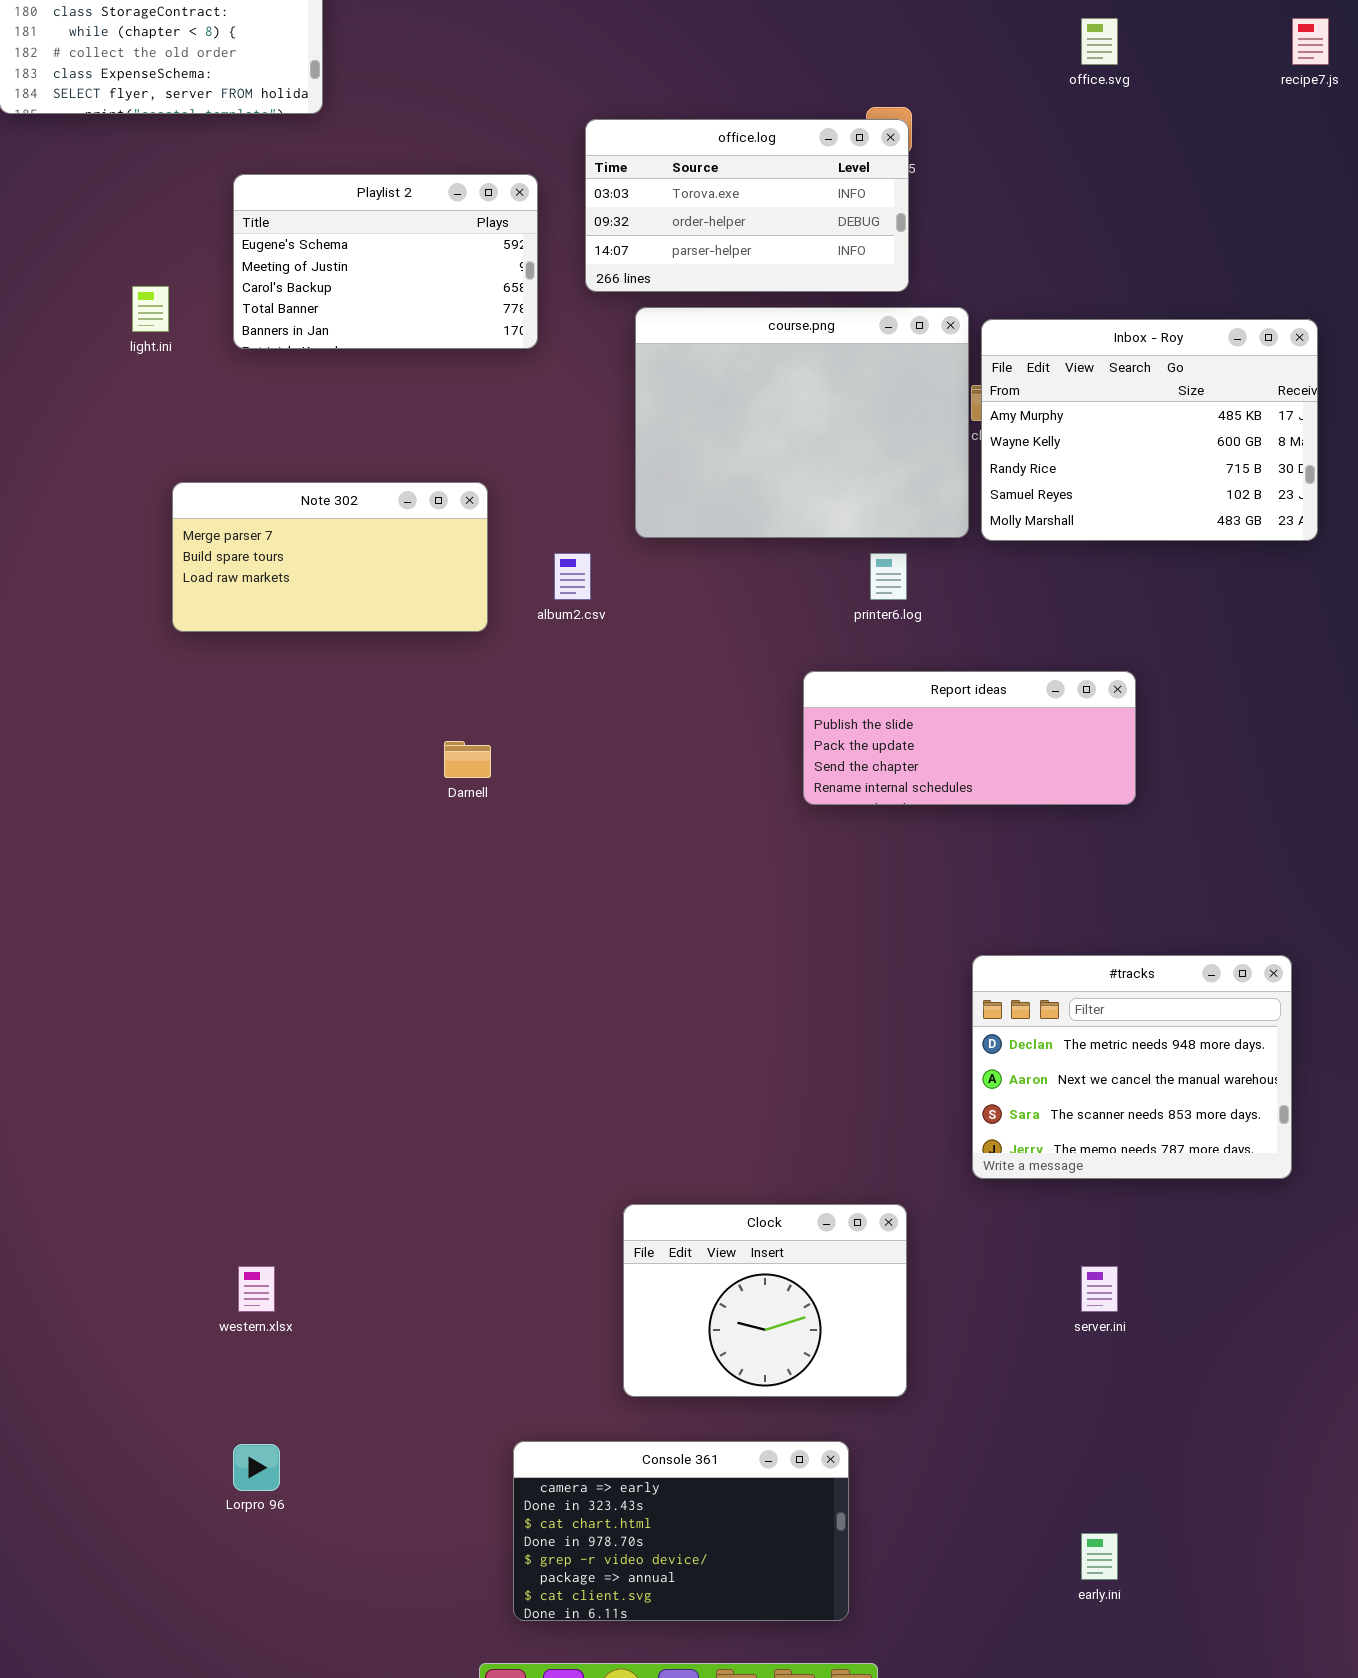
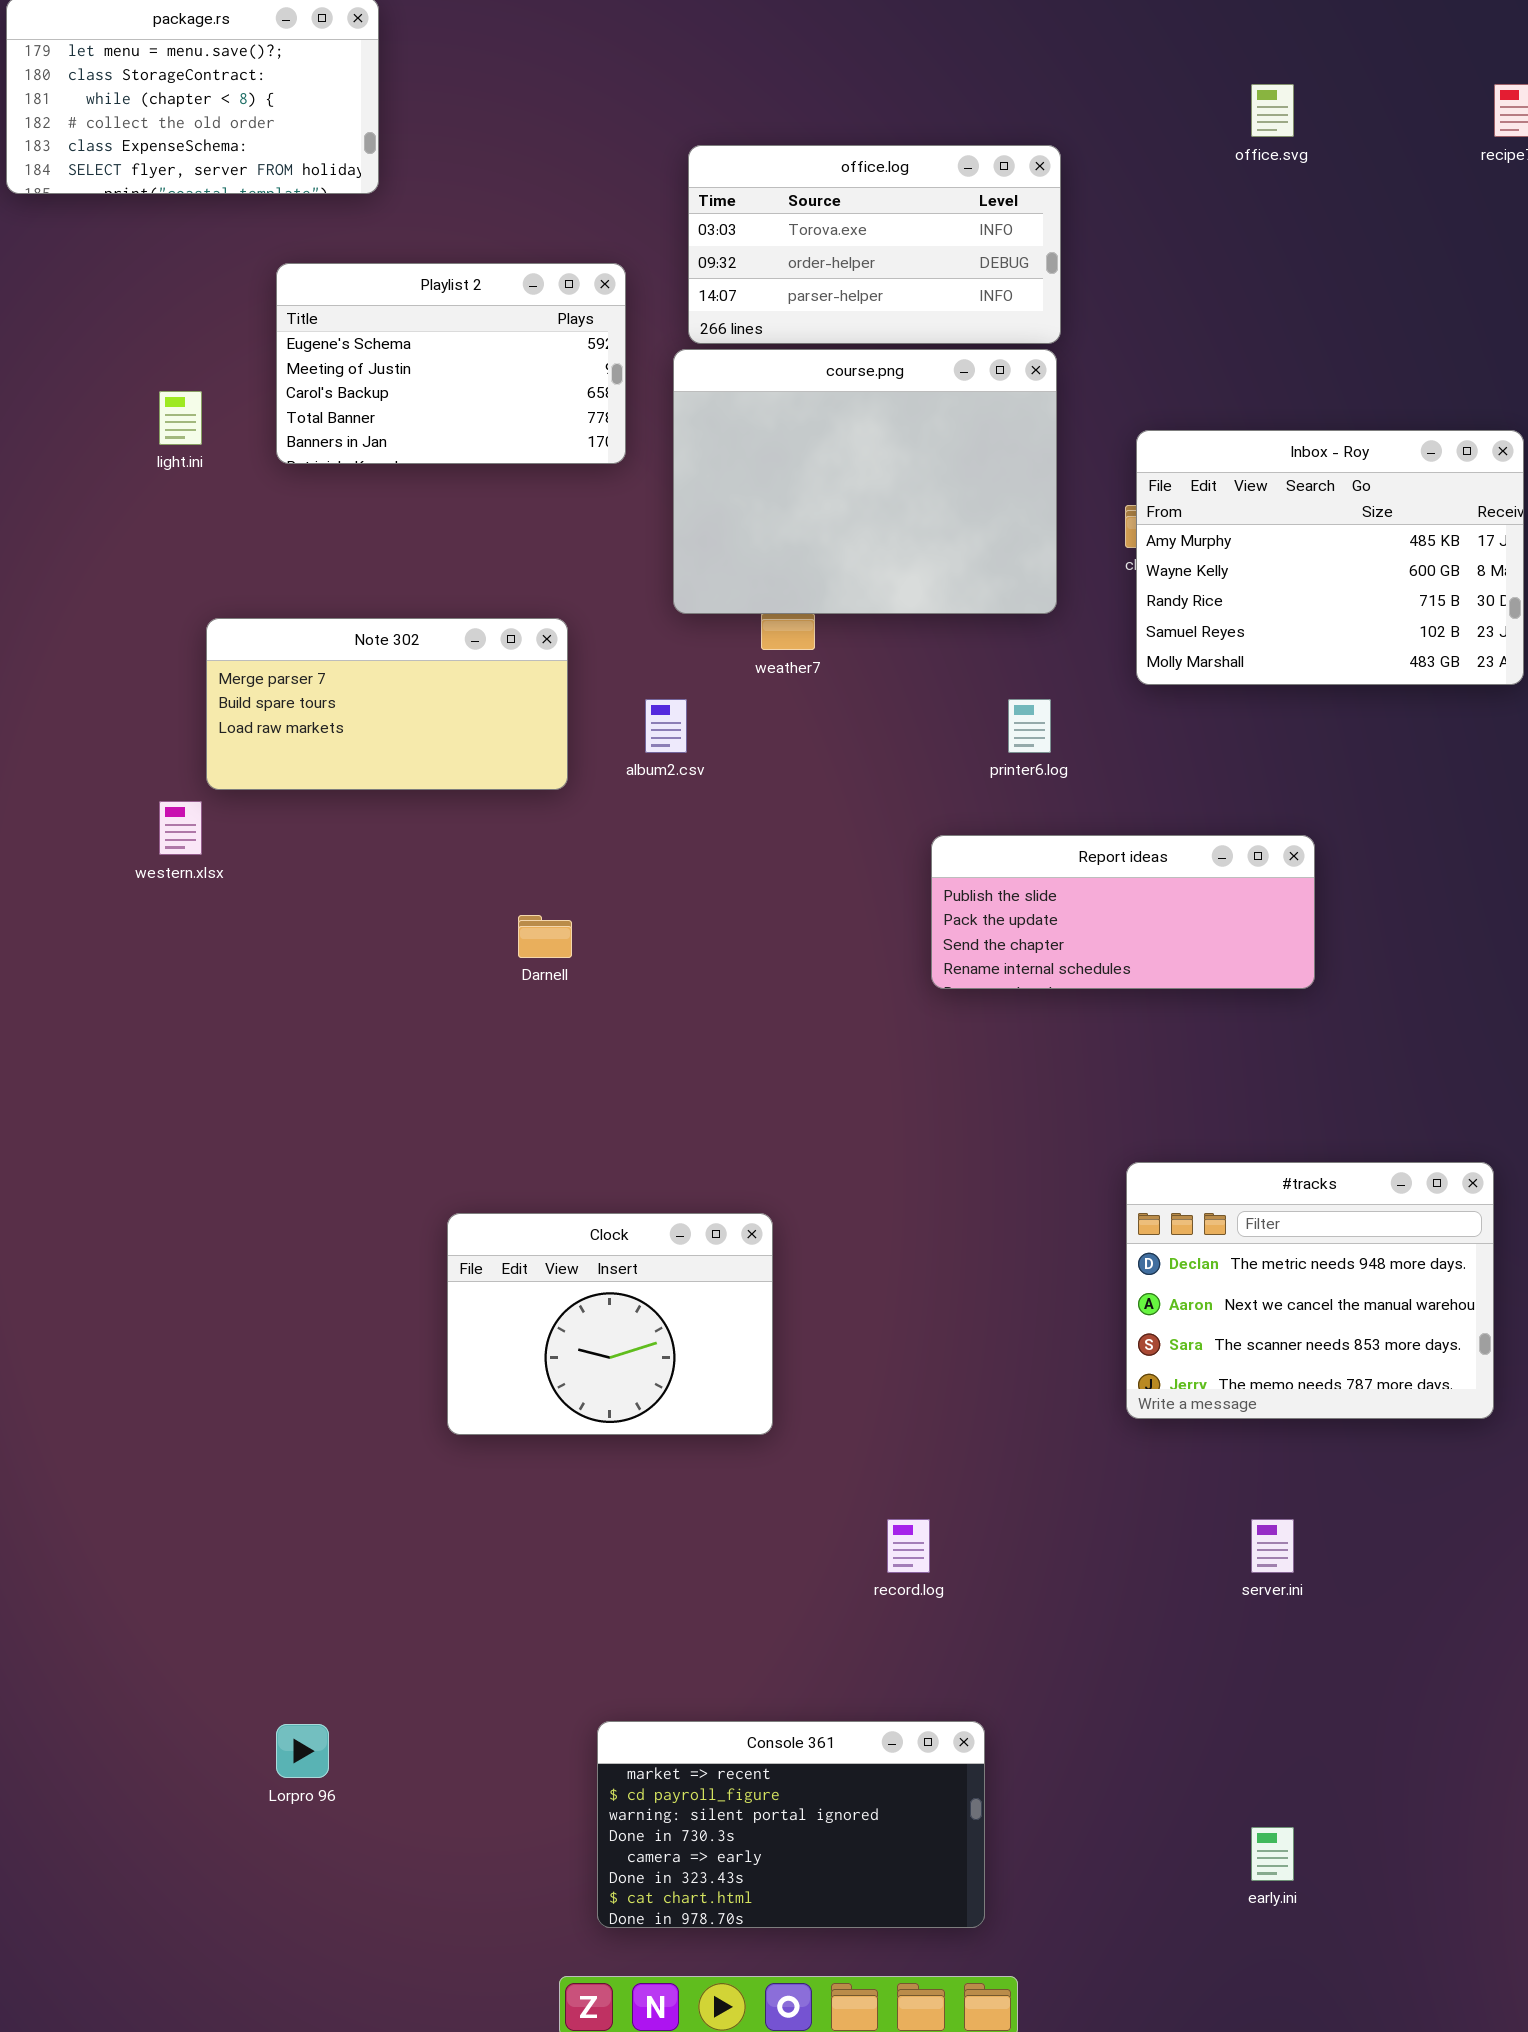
office.log: [585,119,909,292] -> [688,145,1061,344], moved
course.png: [635,307,969,538] -> [673,349,1057,614], moved
Clock: [623,1204,907,1397] -> [447,1213,773,1435], moved
western.xlsx: [238,1266,275,1312] -> [159,801,202,855], moved
Console 361: [513,1441,849,1621] -> [597,1721,985,1928], scrolled up 4 rows

